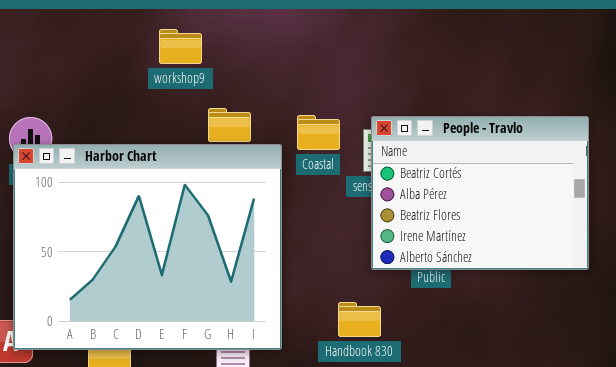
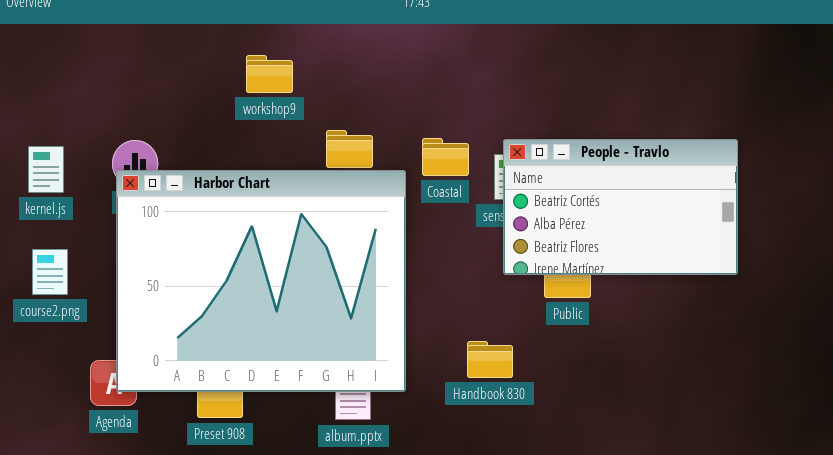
workshop9: [159,29,202,64] -> [246,55,293,93], moved
People - Travlo: [371,116,589,270] -> [503,139,738,275], resized

